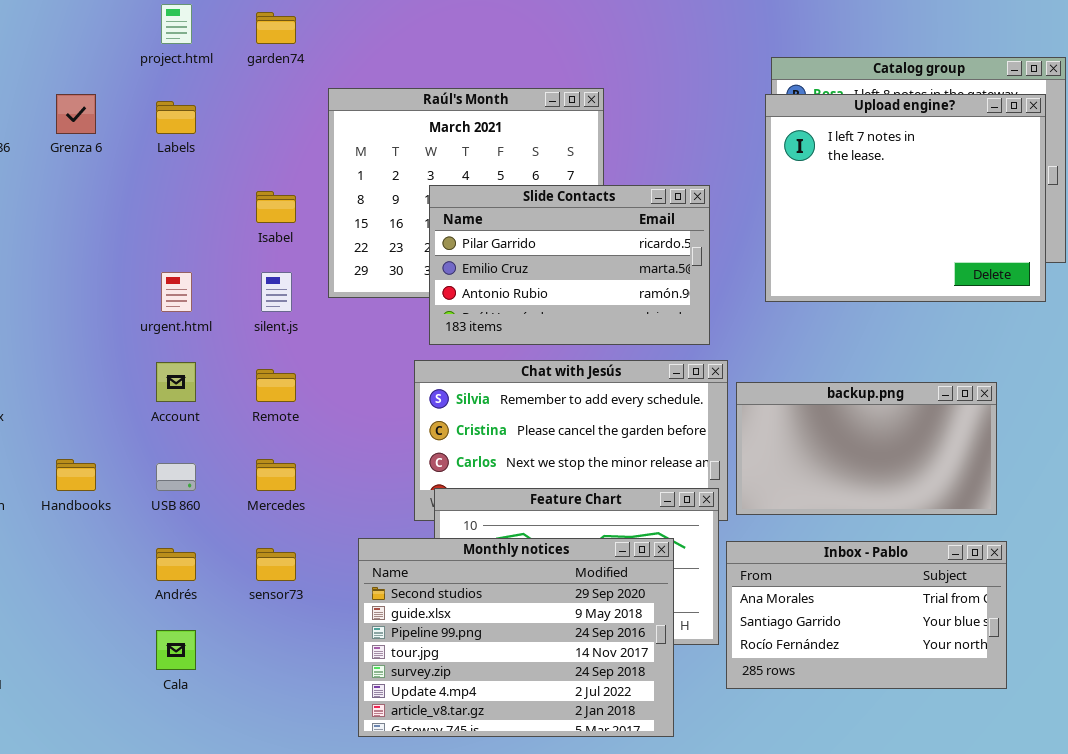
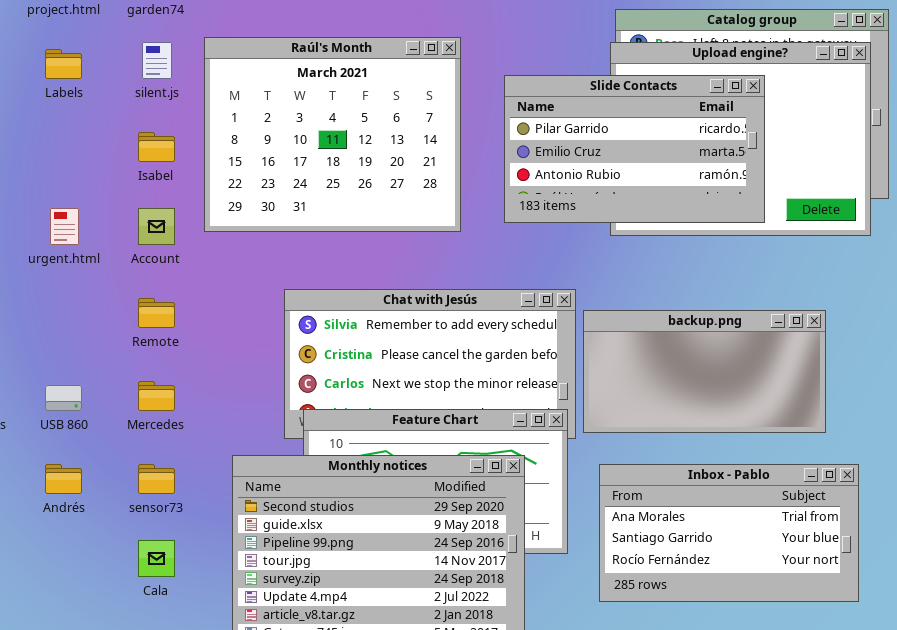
Slide Contacts: [429,185,710,345] -> [504,75,765,223], moved
silent.js: [261,272,292,312] -> [142,42,172,79], moved
Account: [156,362,196,402] -> [138,208,175,245], moved
Inbox - Pablo: [726,541,1007,689] -> [599,464,859,602], moved
Cala: [156,630,196,670] -> [138,540,175,577], moved

